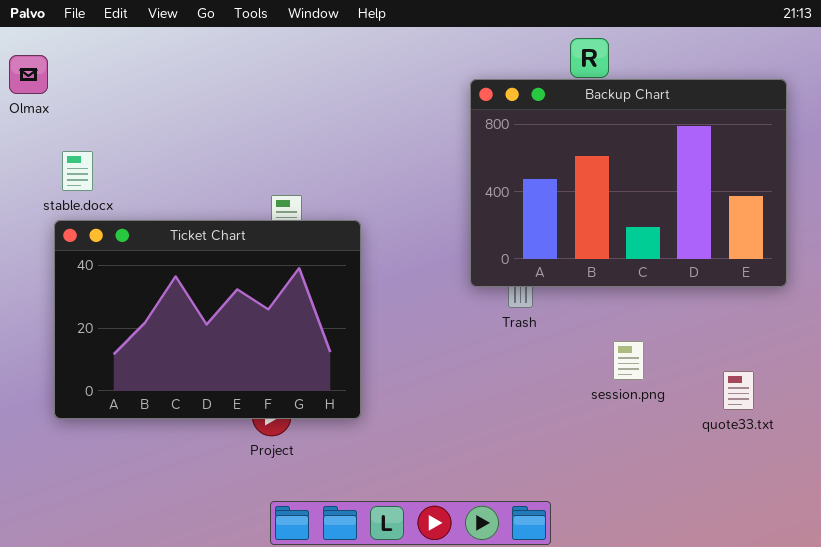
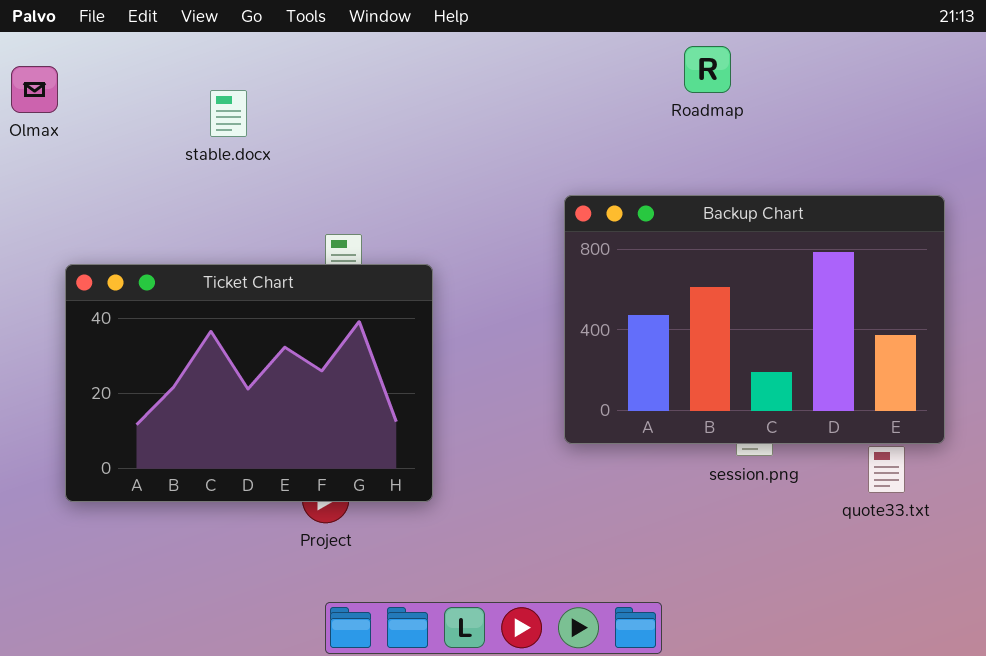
Backup Chart: [470,79,787,287] -> [564,195,945,444], moved
stable.docx: [62,151,93,191] -> [210,90,247,137], moved

